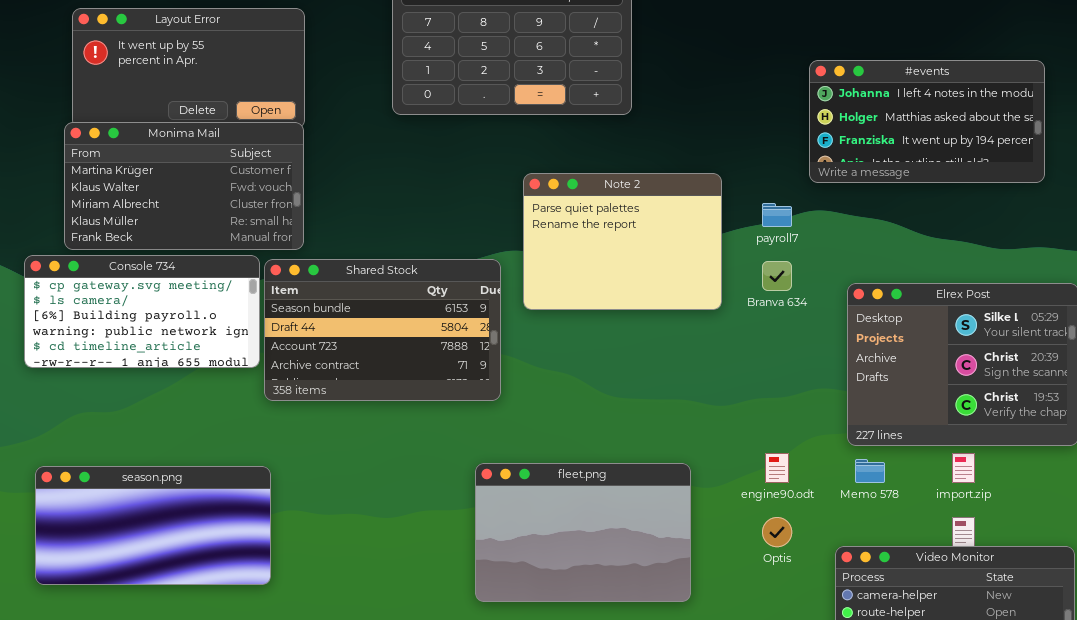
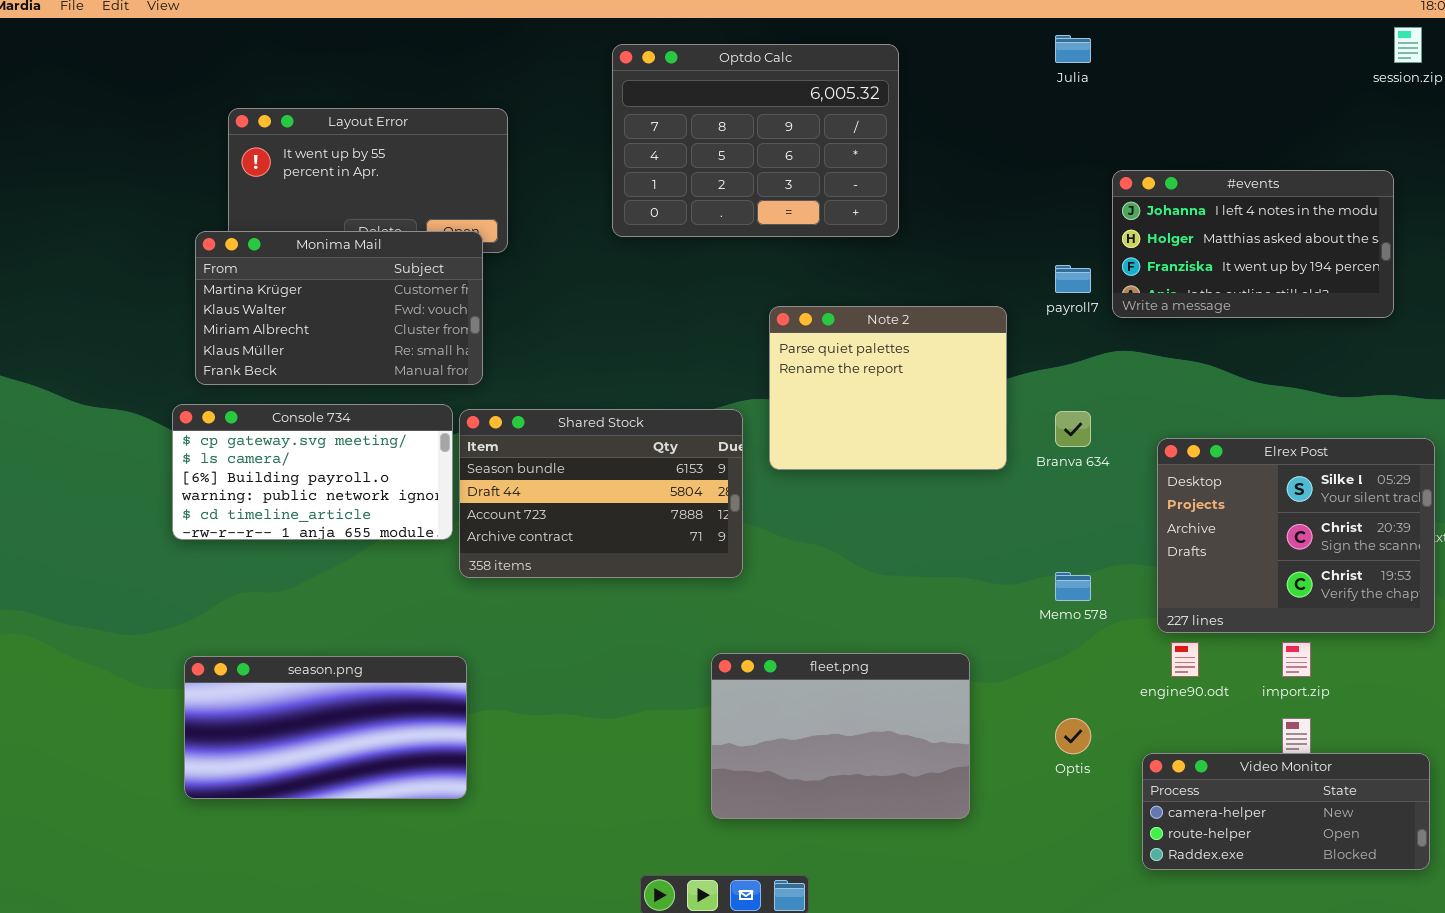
Monima Mail: [64,122,304,250] -> [195,231,483,385], moved
payroll7: [762,203,792,227] -> [1055,265,1091,293], moved
engine90.odt: [765,453,789,483] -> [1171,642,1199,677], moved
Memo 578: [855,459,885,483] -> [1055,572,1091,601], moved

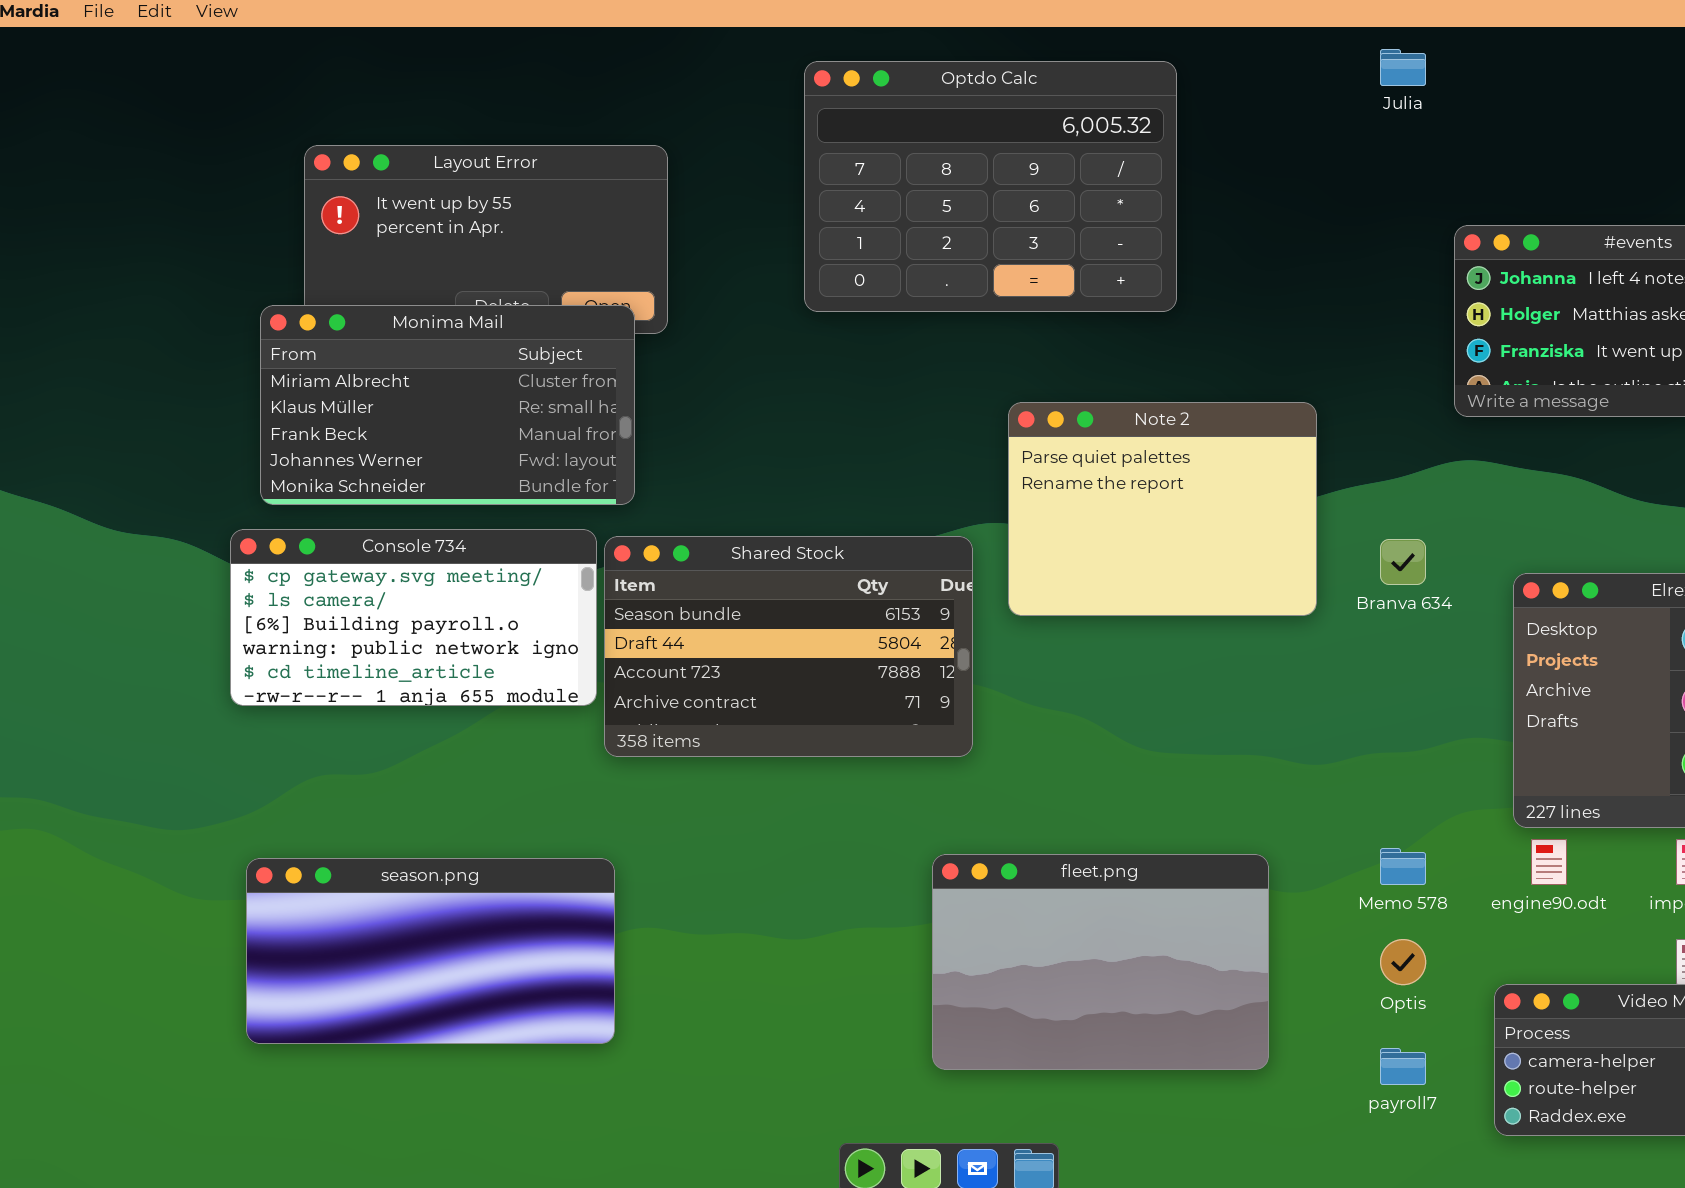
Monima Mail: [195,231,483,385] -> [260,305,635,505], scrolled down 2 rows
payroll7: [1055,265,1091,293] -> [1380,1048,1426,1085], moved
Memo 578: [1055,572,1091,601] -> [1380,848,1426,885], moved

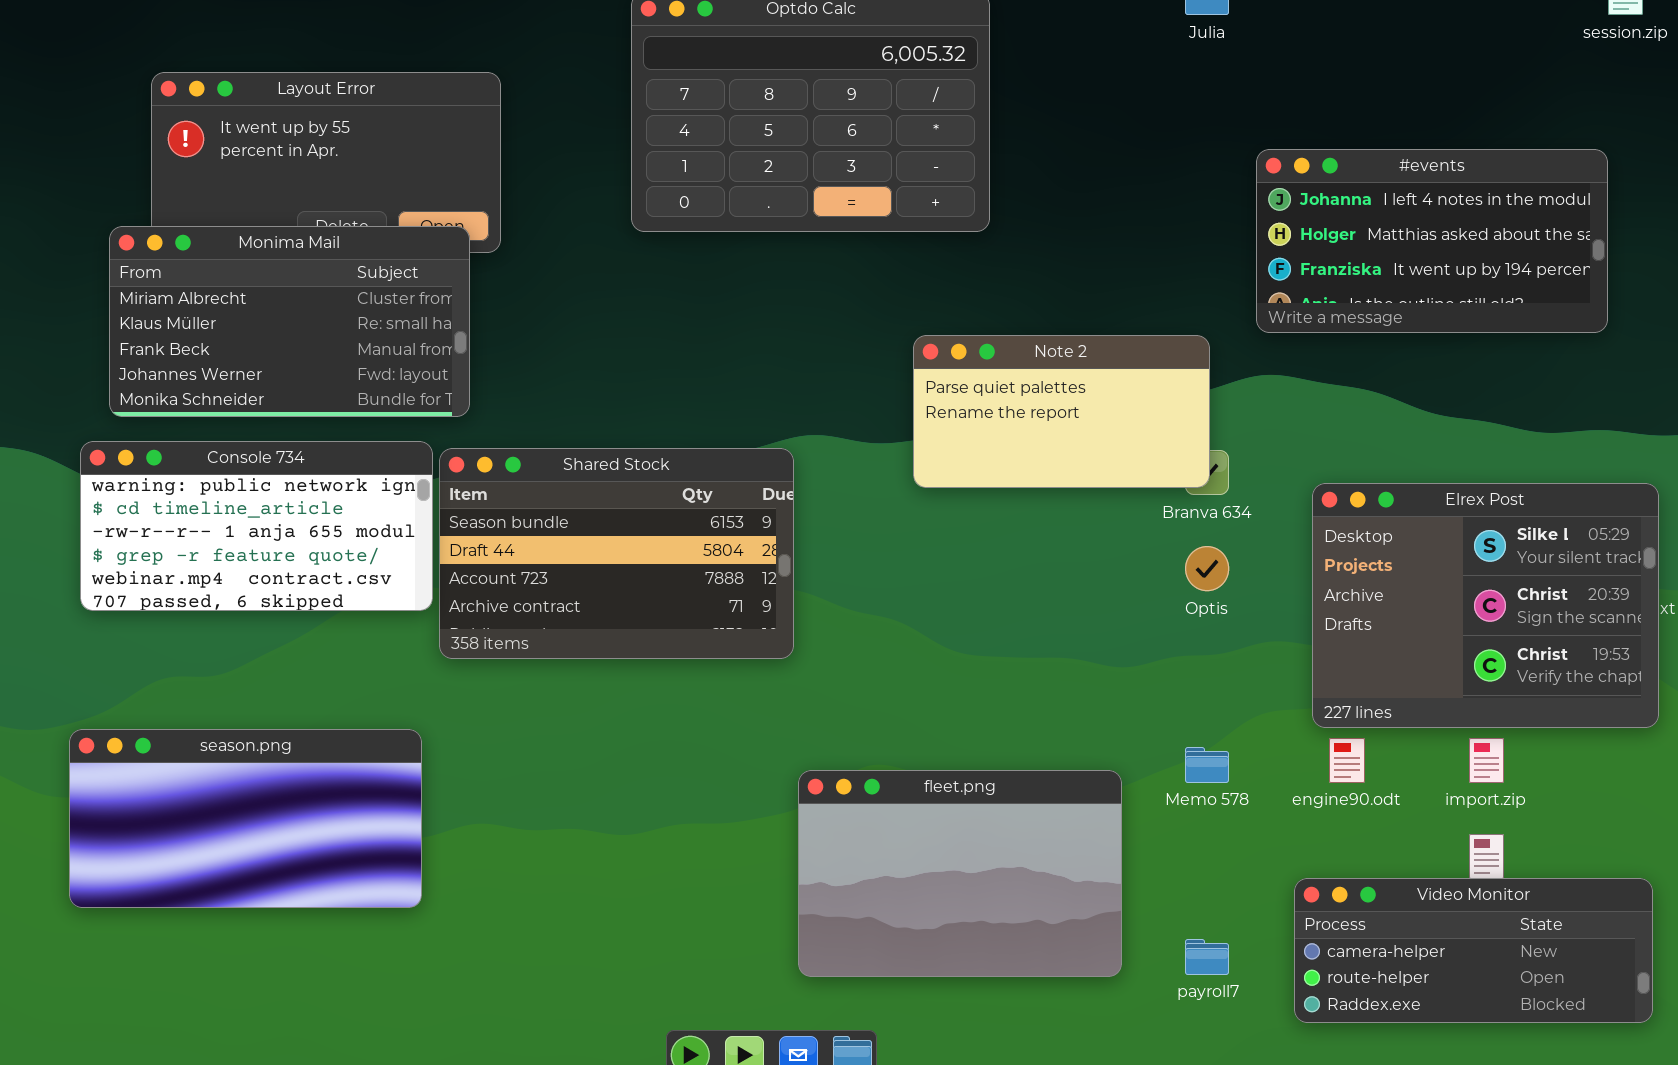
Note 2: [1008,402,1317,616] -> [913,335,1210,488], moved, resized
Console 734: [230,529,597,706] -> [80,441,433,611], scrolled down 3 rows
fleet.png: [932,854,1269,1070] -> [798,770,1122,977], moved
season.png: [246,858,615,1044] -> [69,729,422,908], moved
Optis: [1380,939,1426,985] -> [1185,546,1229,591], moved

